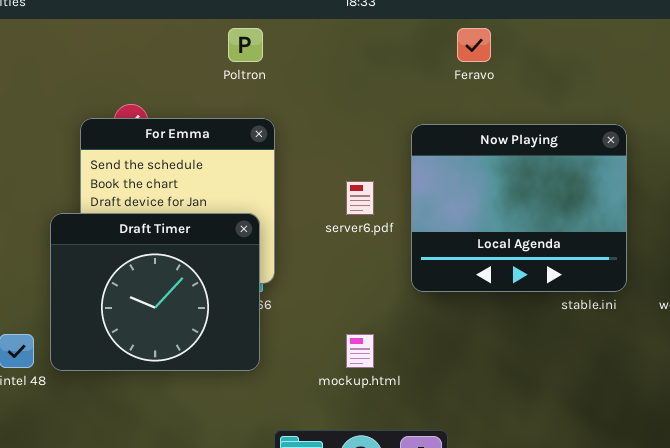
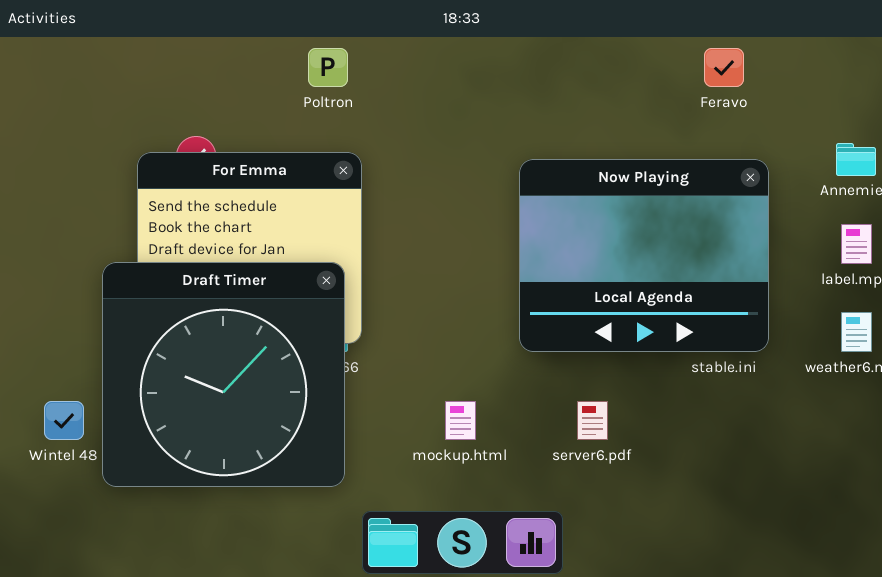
Feravo: [457,28,491,62] -> [704,48,744,87], moved
server6.pdf: [346,181,374,215] -> [577,401,608,440], moved
Draft Timer: [50,213,260,371] -> [102,262,345,487], resized

